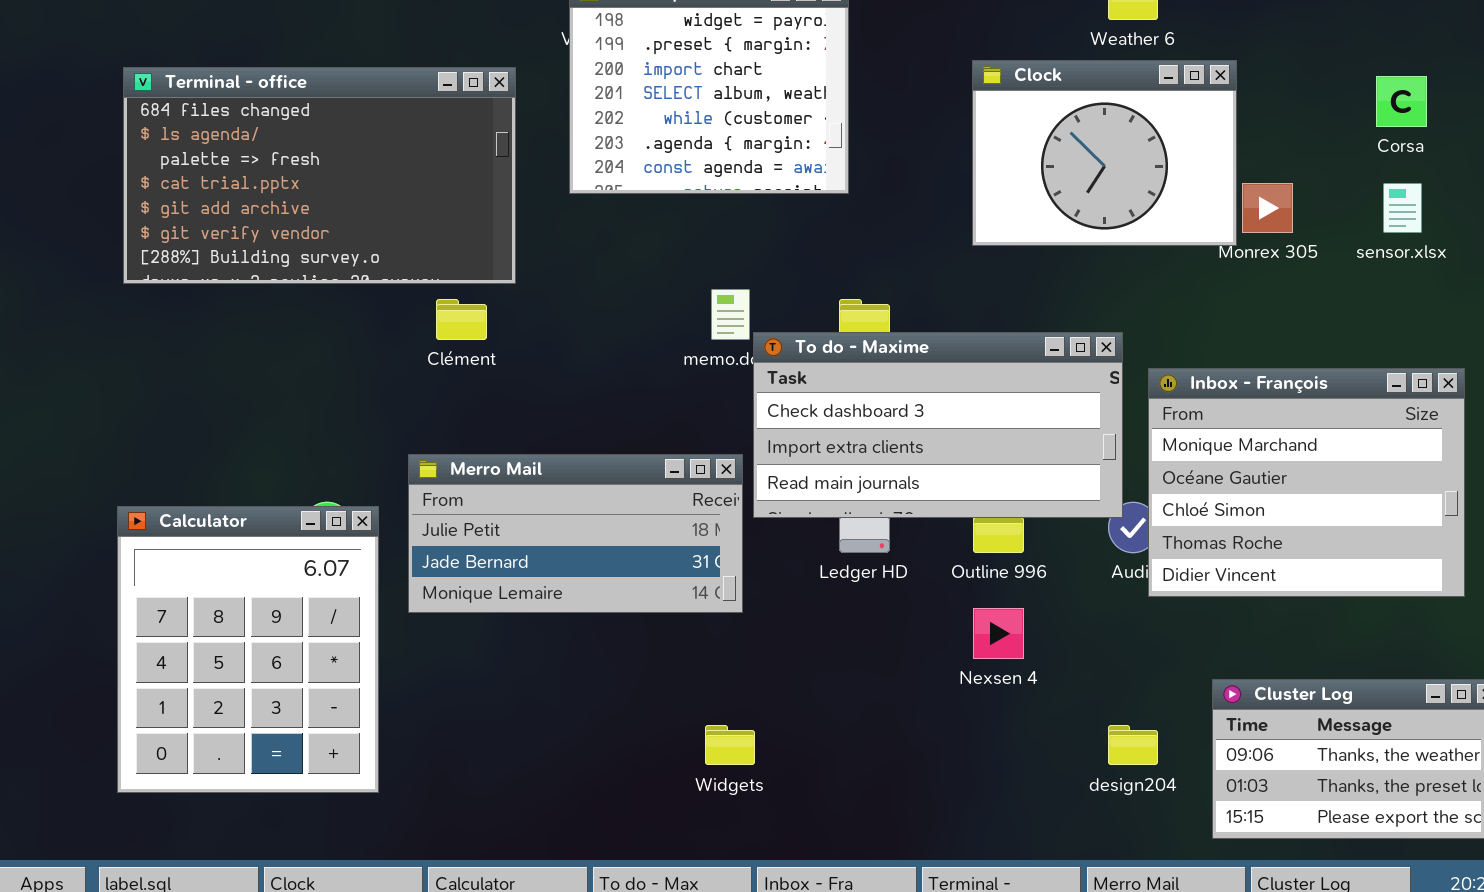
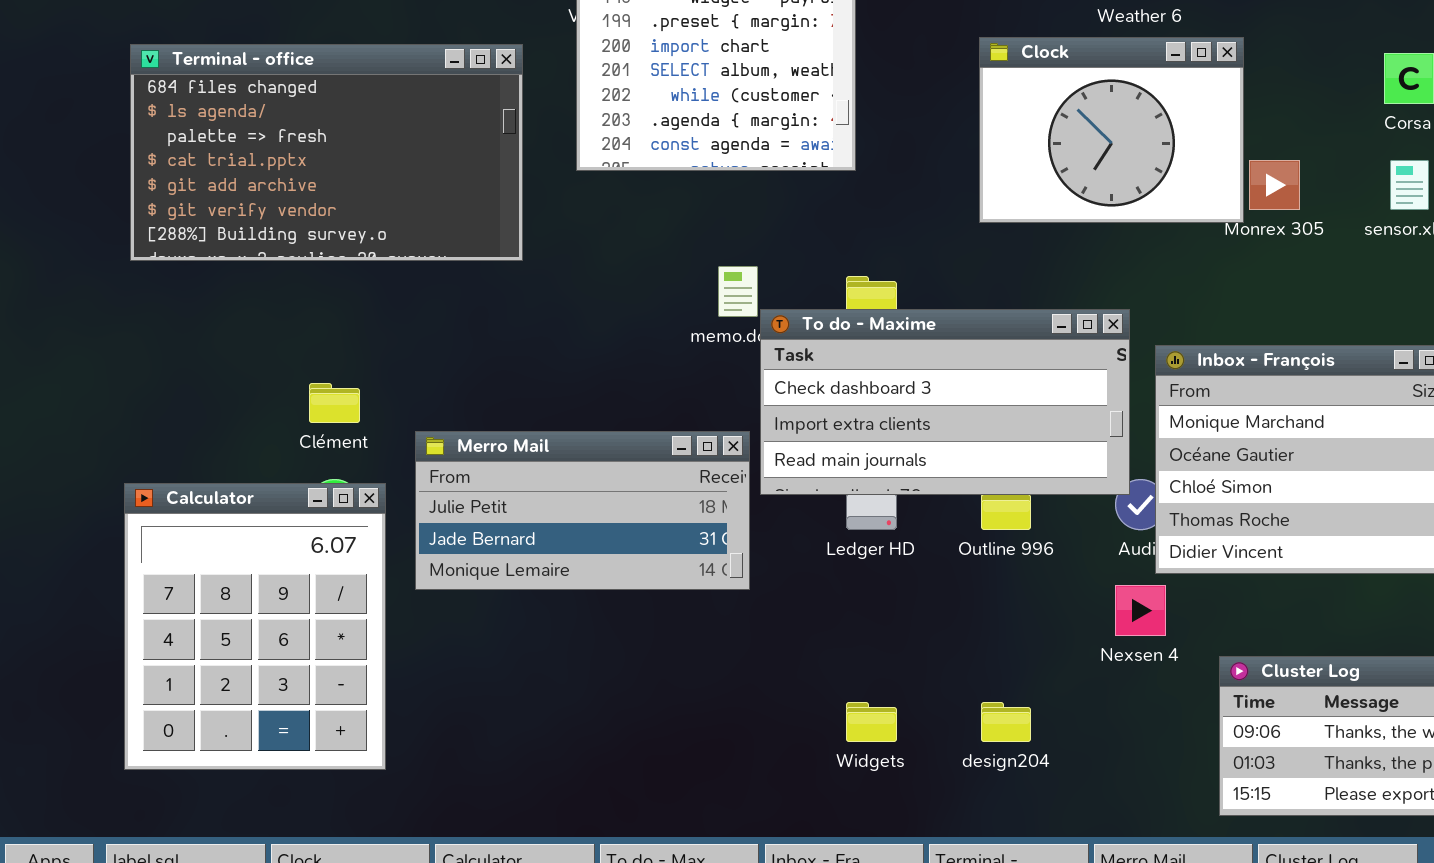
Clément: [436,299,487,340] -> [309,383,360,423], moved
Nexsen 4: [973,608,1024,659] -> [1115,585,1166,636], moved
Widgets: [705,725,755,765] -> [846,702,897,742], moved
design204: [1108,725,1158,765] -> [981,702,1031,742], moved

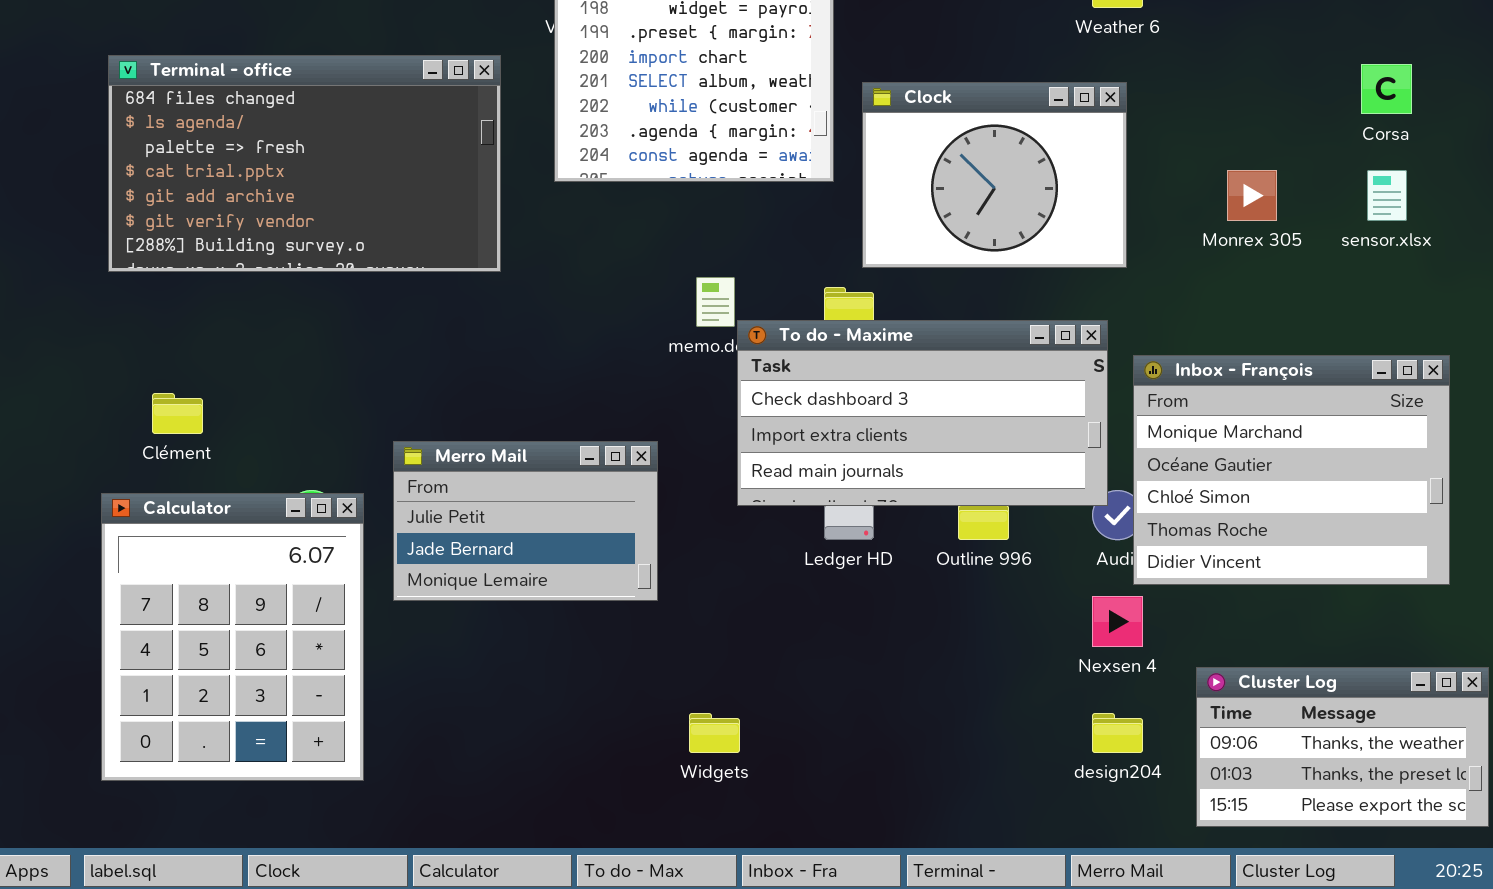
Clock: [979,37,1244,223] -> [862,82,1127,268], moved
Clément: [309,383,360,423] -> [152,393,203,434], moved
Merro Mail: [415,431,750,590] -> [393,441,658,601], resized
Widgets: [846,702,897,742] -> [689,713,740,753], moved
design204: [981,702,1031,742] -> [1092,713,1143,753], moved

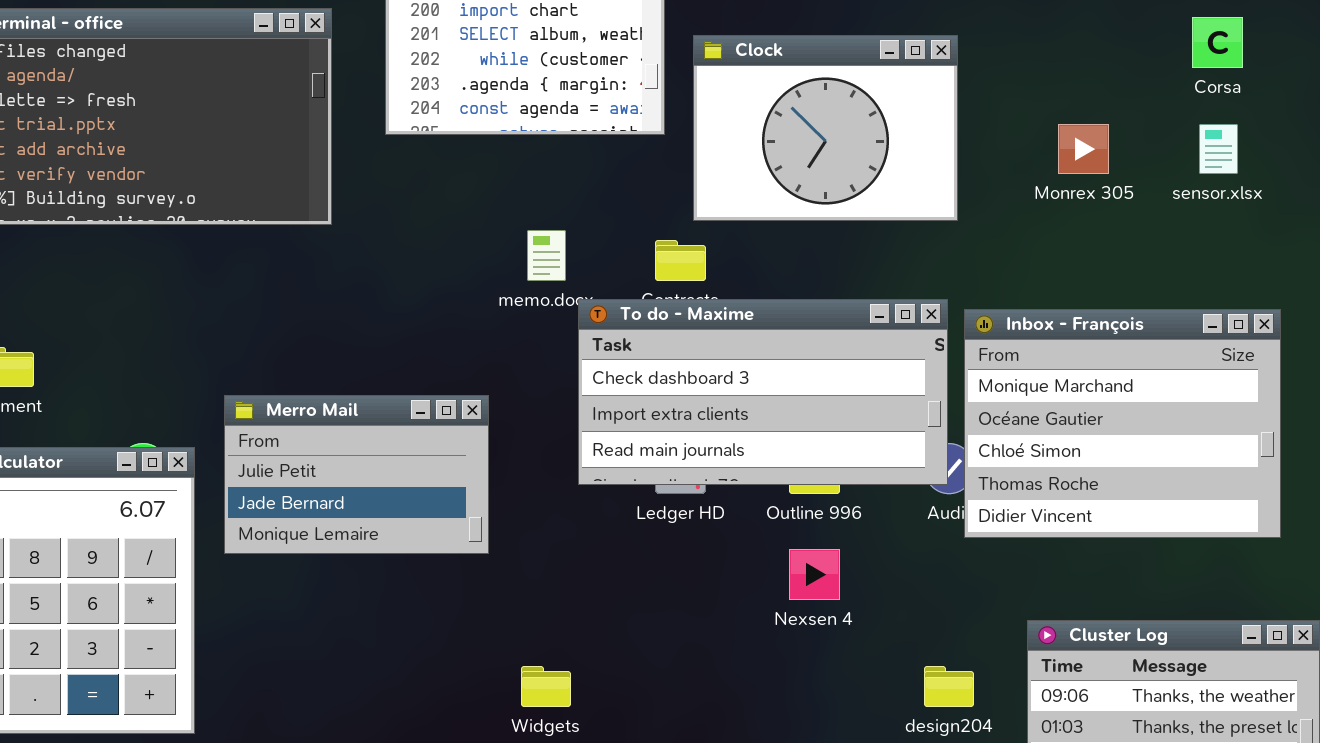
To do - Maxime: [737,320,1108,506] -> [578,299,948,485], moved
Nexsen 4: [1092,596,1143,647] -> [789,549,840,600], moved

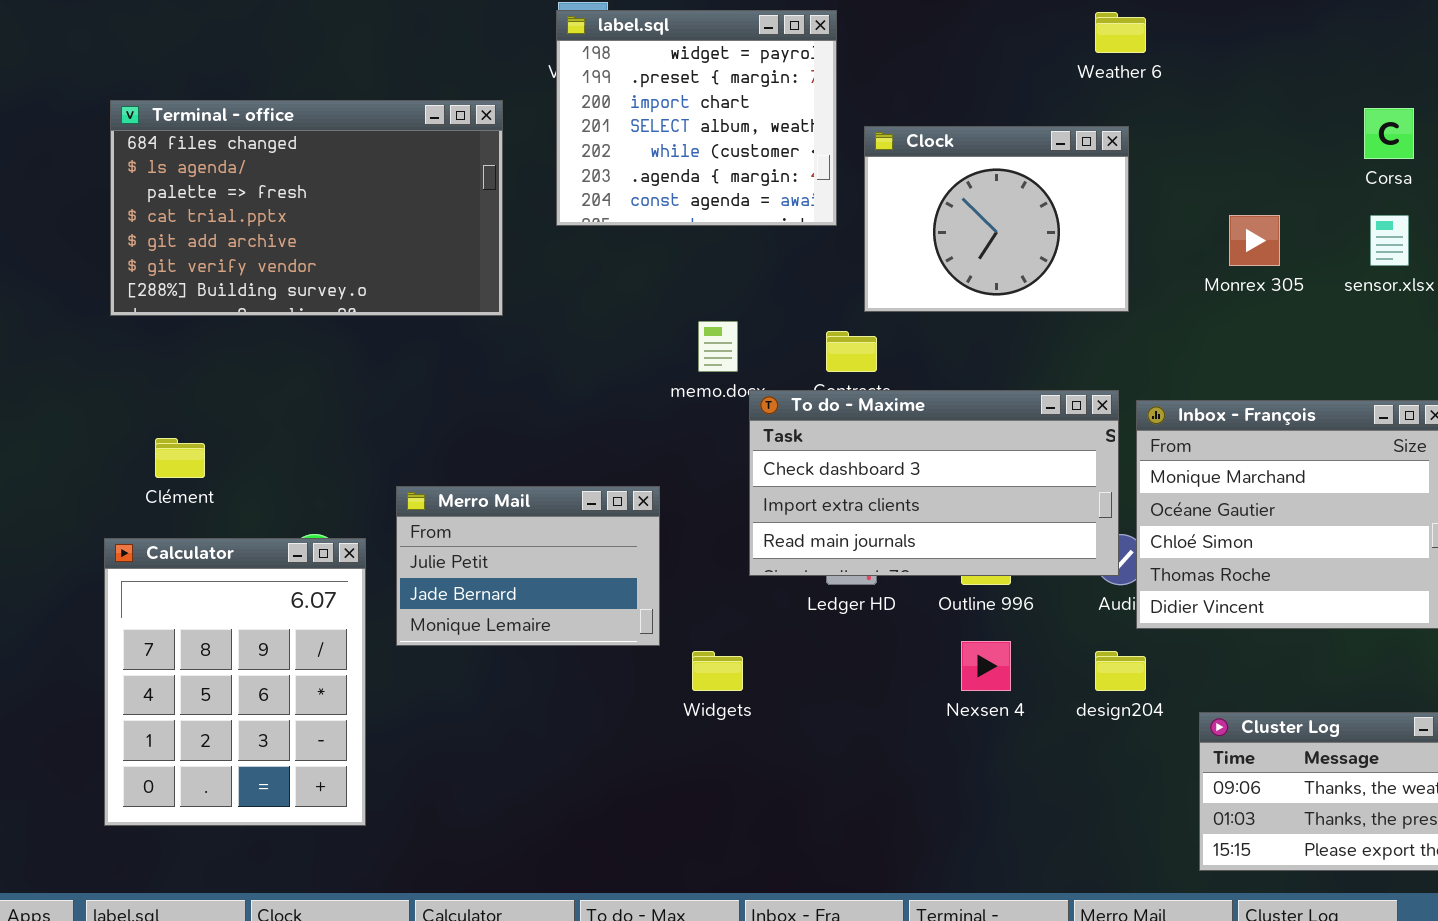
Widgets: [521,666,571,707] -> [692,651,743,691], moved
design204: [924,666,974,707] -> [1095,651,1146,691], moved

